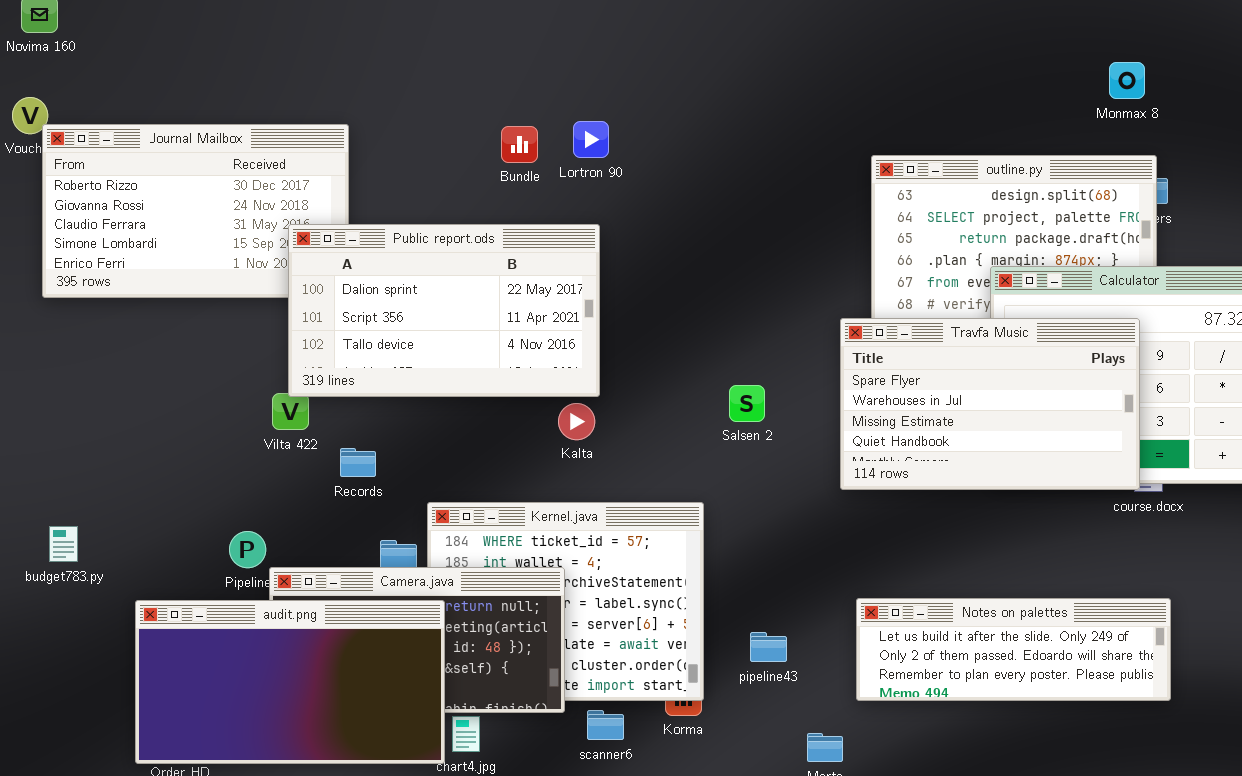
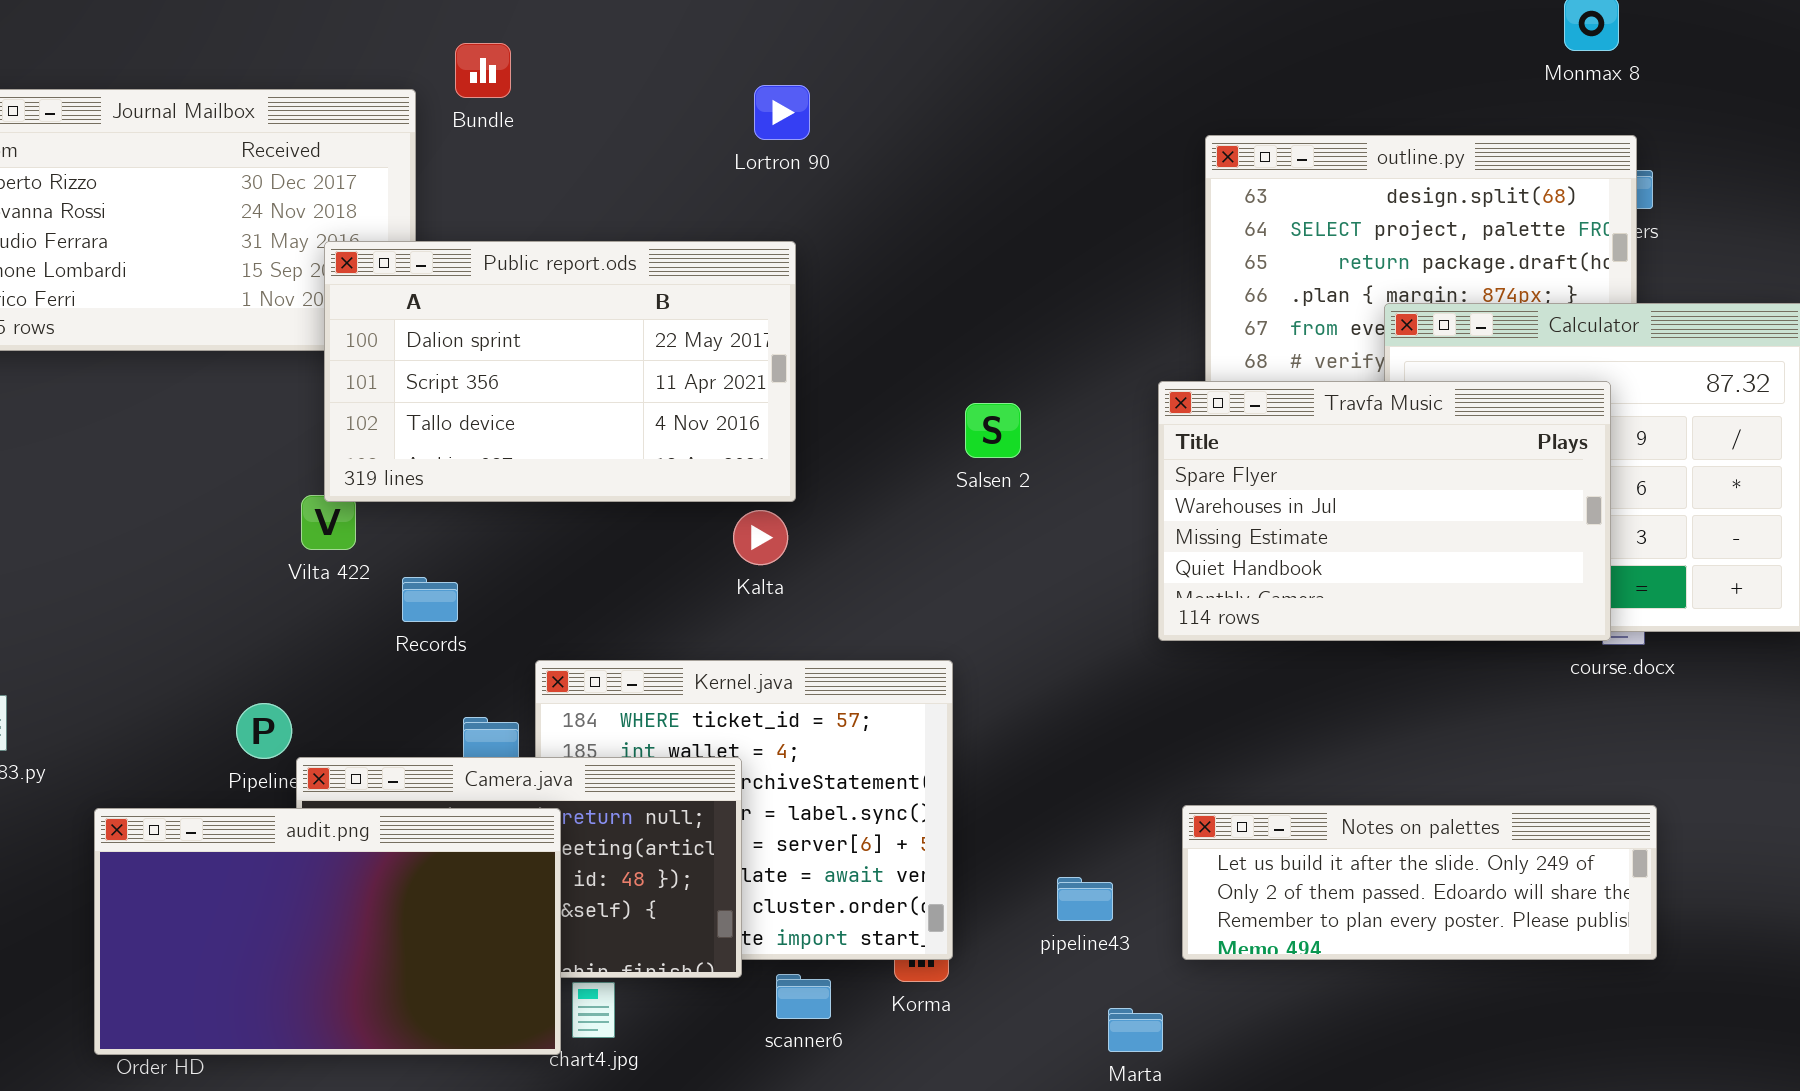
Bundle: [501,126,538,163] -> [455,43,511,98], moved
Salsen 2: [729,385,765,422] -> [965,403,1021,458], moved
pipeline43: [750,632,787,662] -> [1057,877,1113,921], moved

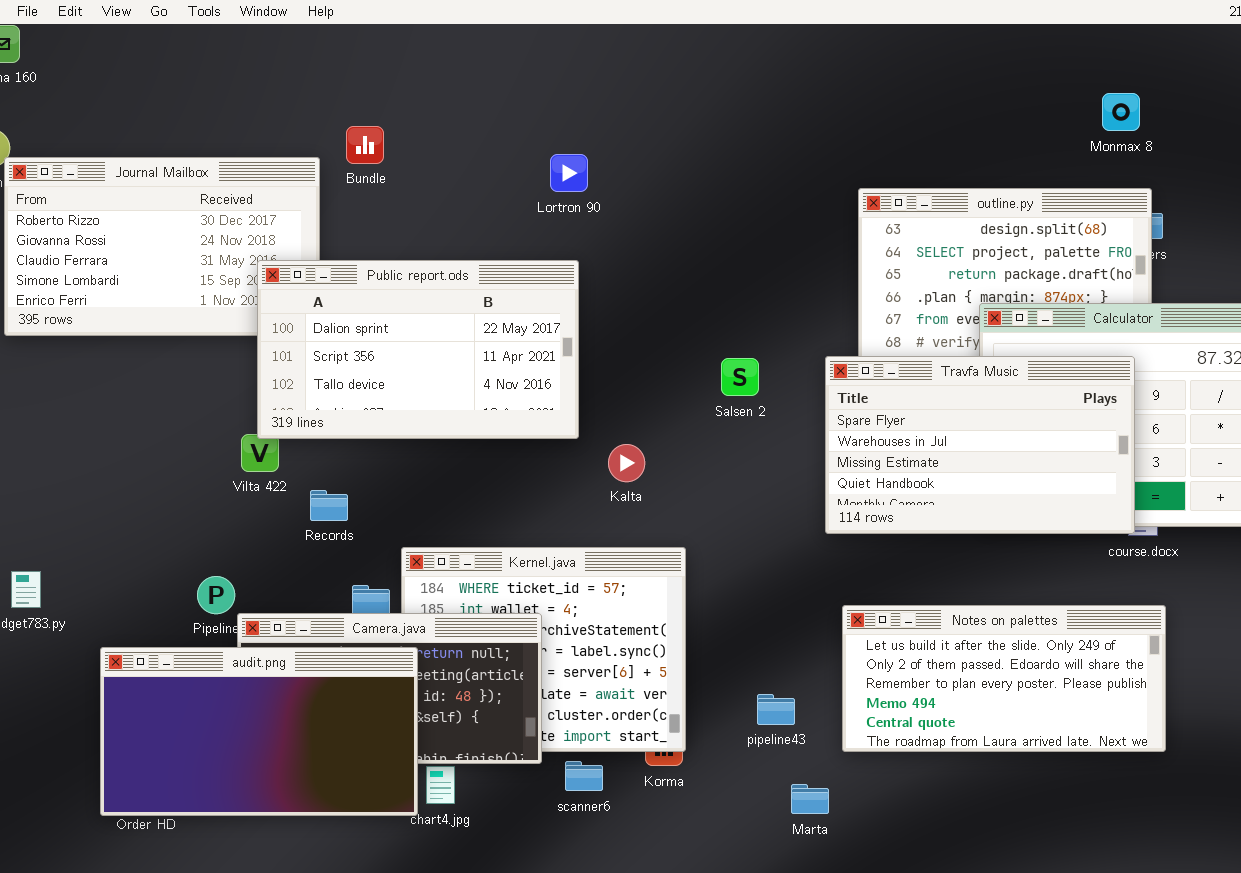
Salsen 2: [965,403,1021,458] -> [721,358,759,396], moved
Kalta: [733,510,788,565] -> [608,444,645,482], moved
Notes on palettes: [1182,805,1657,960] -> [842,605,1166,752], resized

